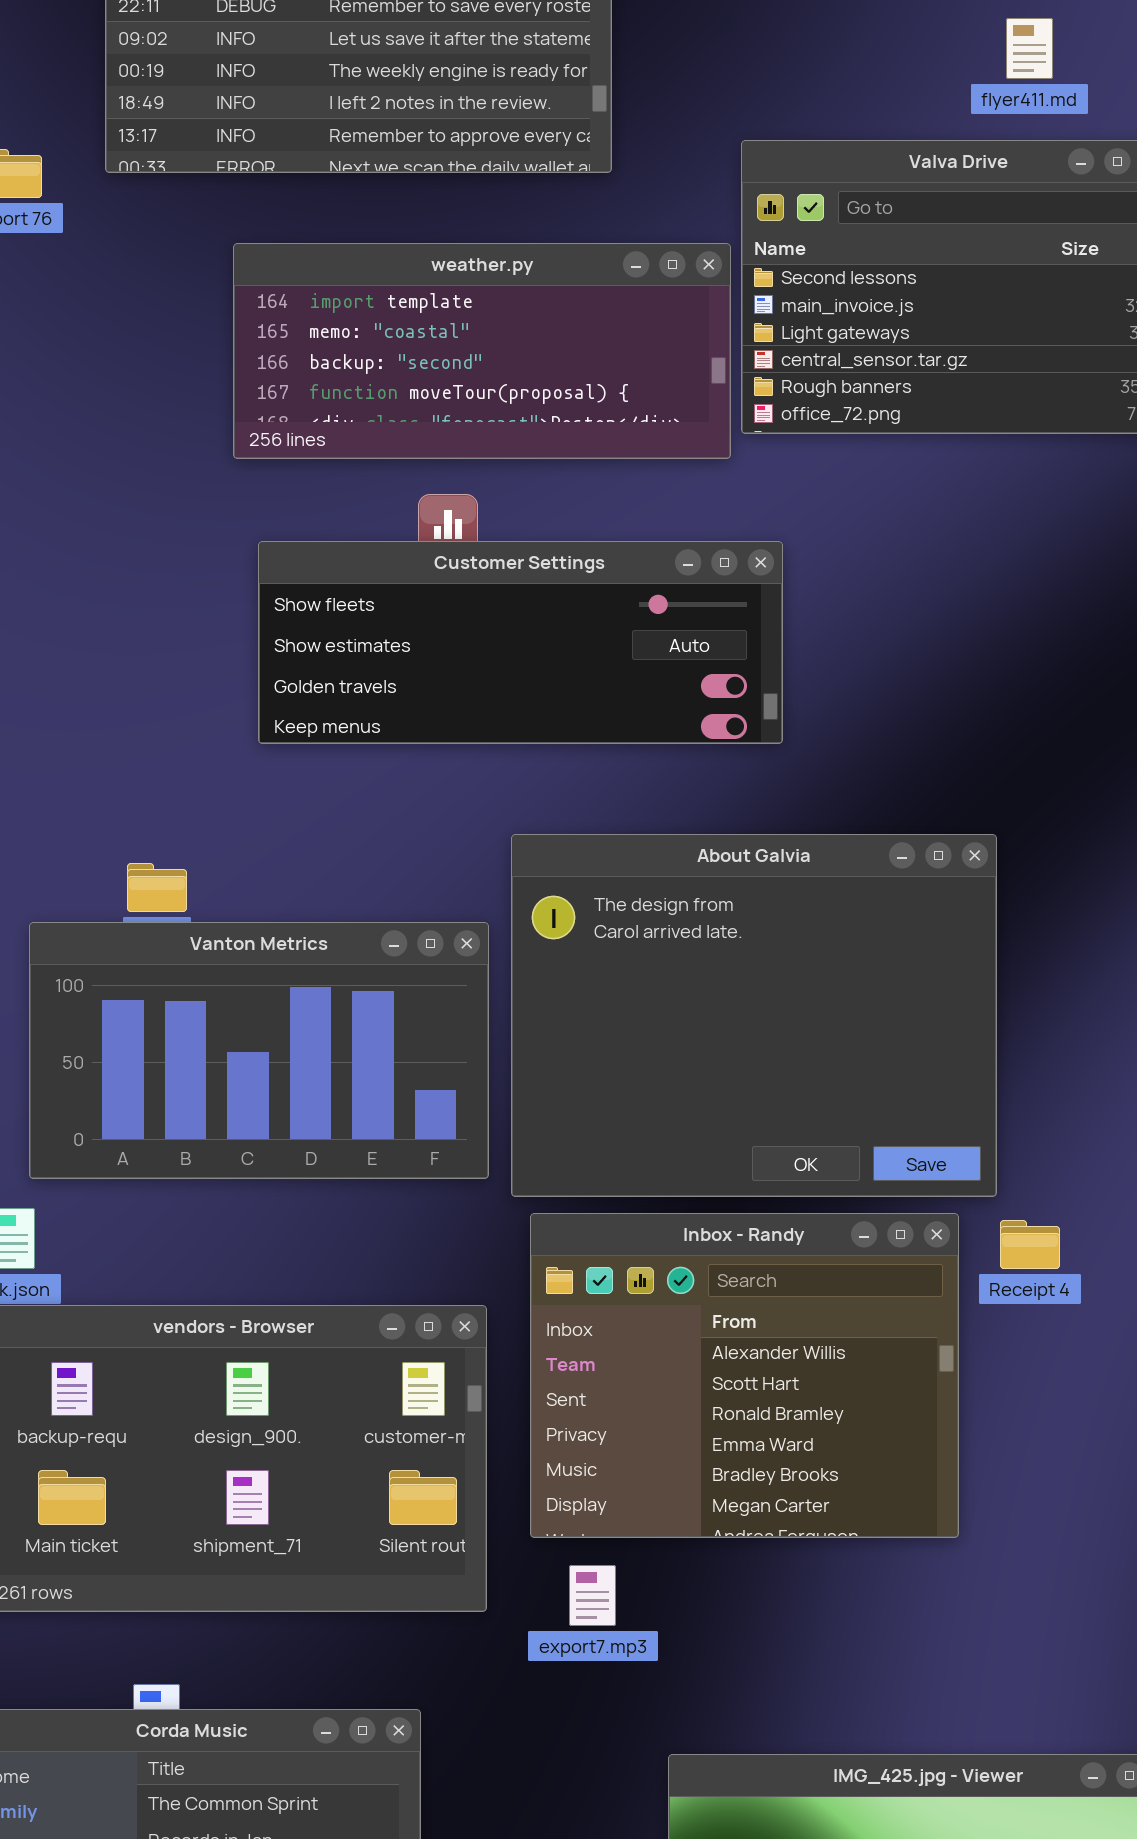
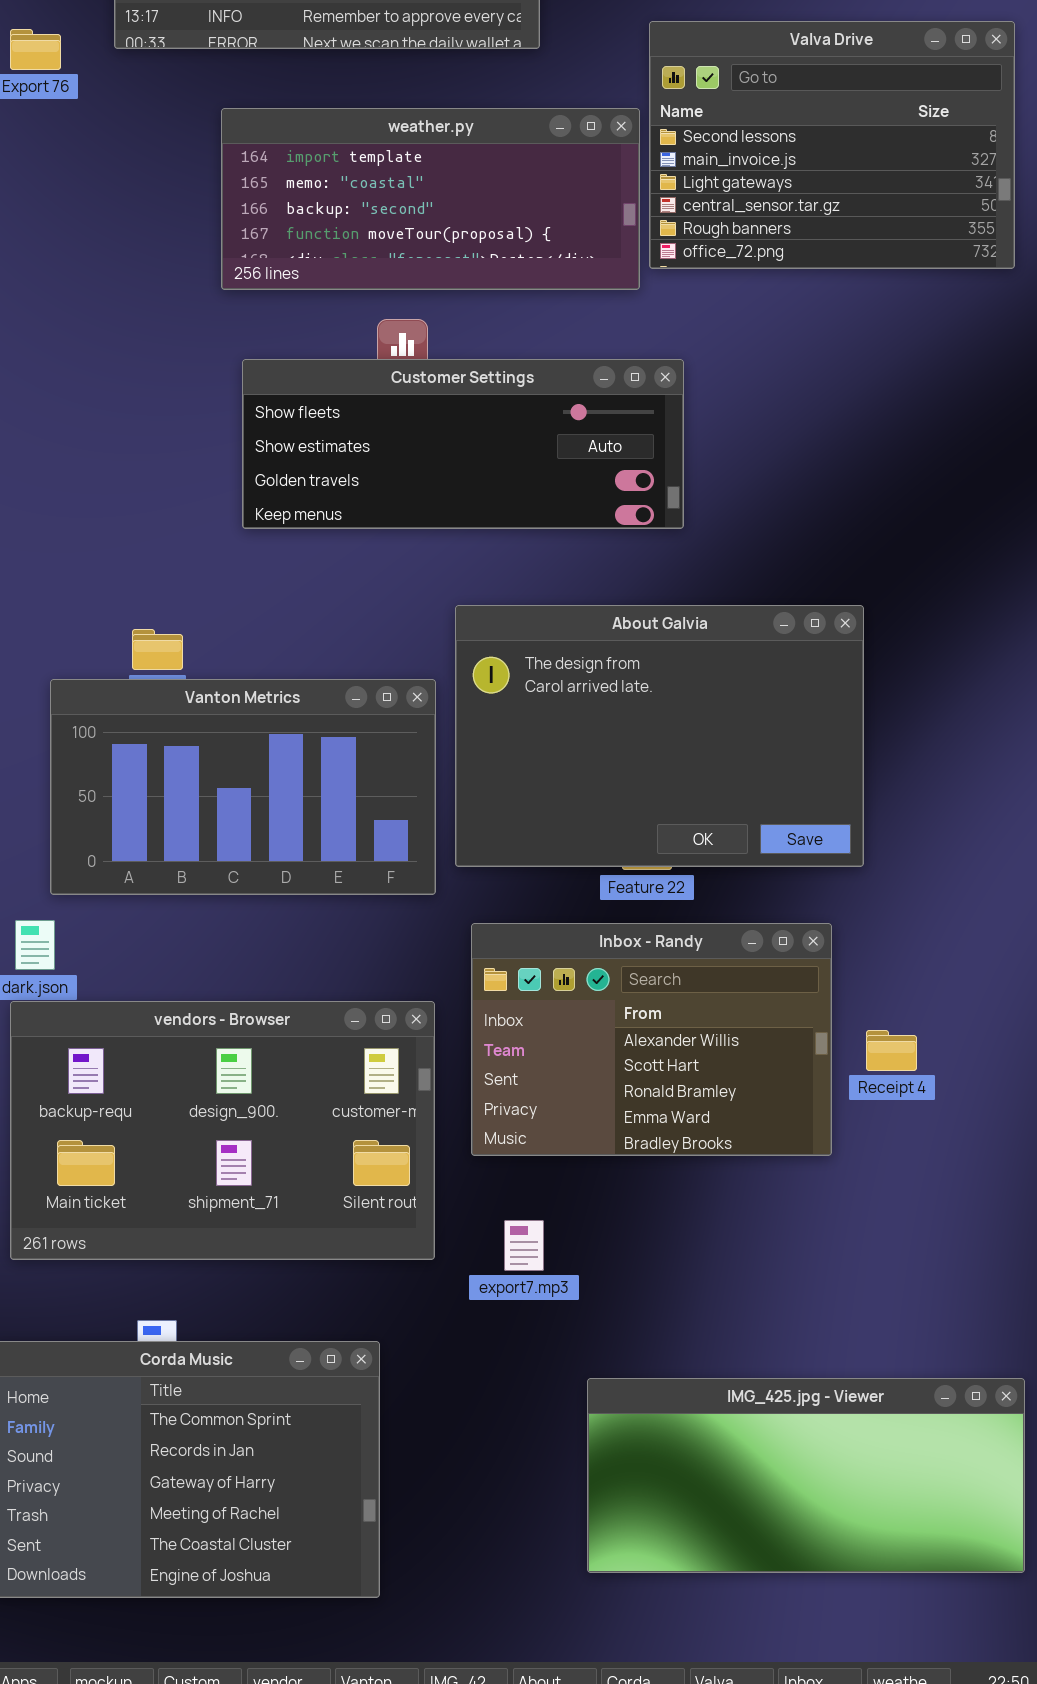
About Galvia: [511,834,997,1197] -> [455,605,864,867], resized
Inbox - Randy: [530,1213,959,1538] -> [471,923,832,1156], resized
Receipt 4: [1000,1220,1060,1269] -> [866,1030,917,1071], moved

